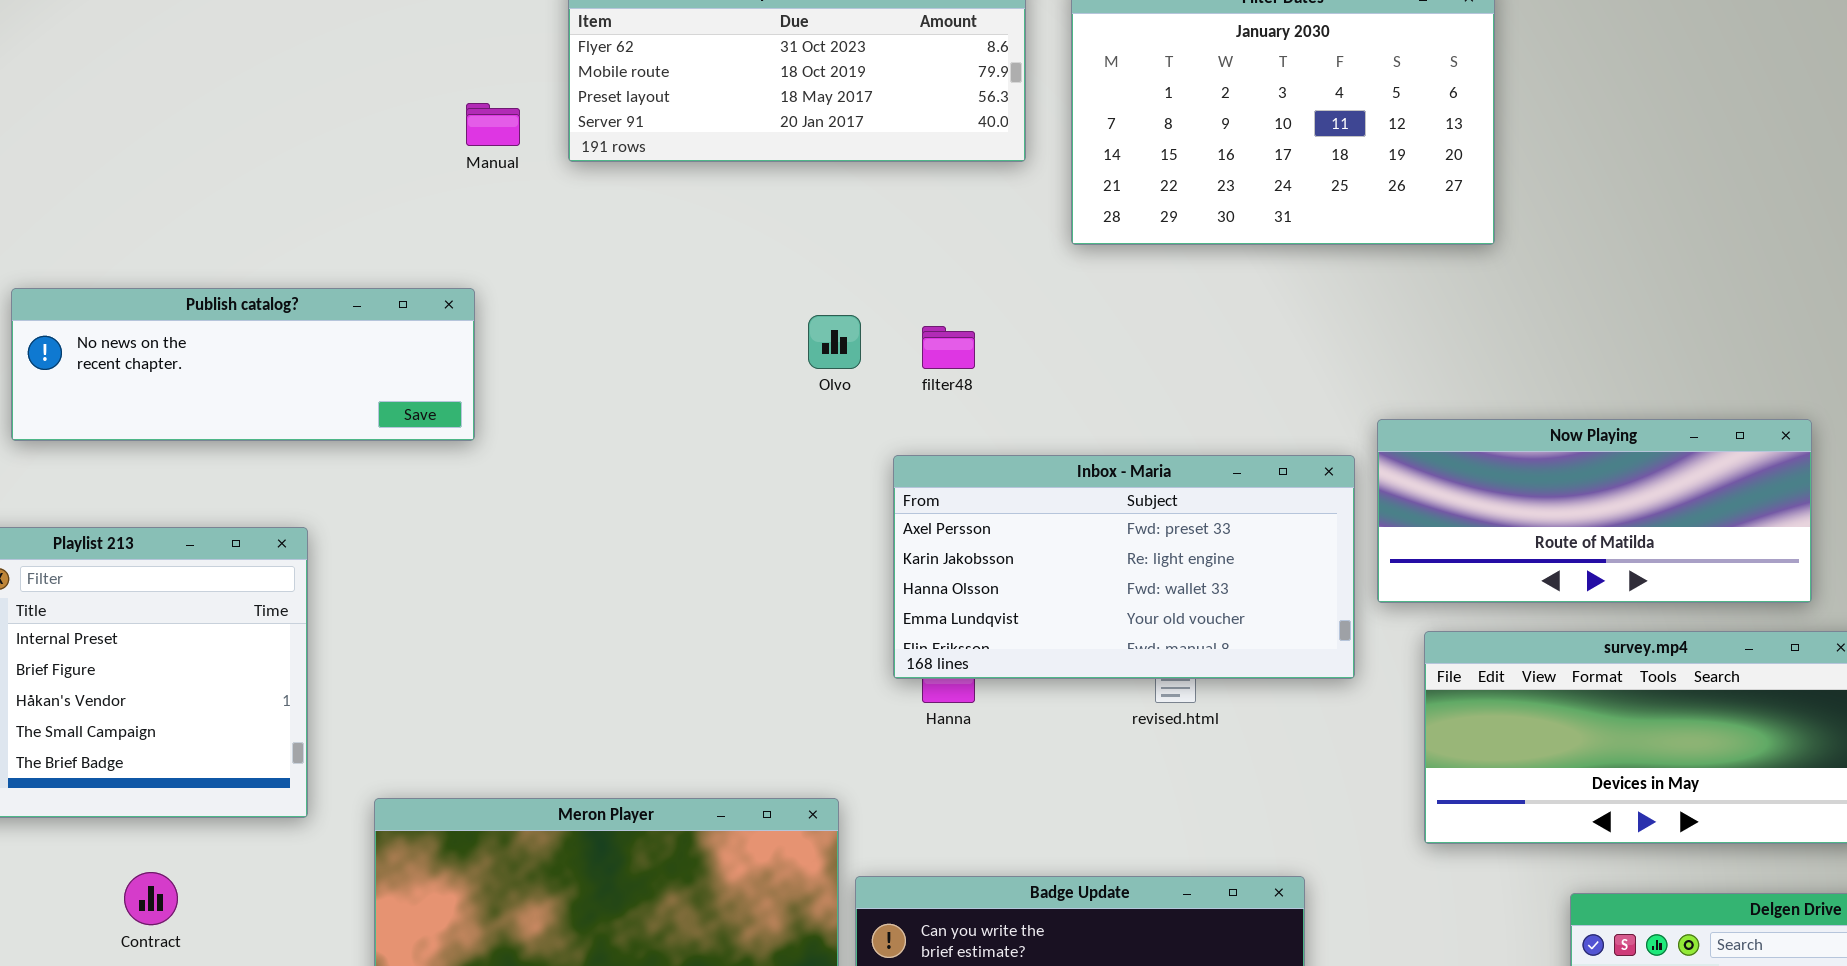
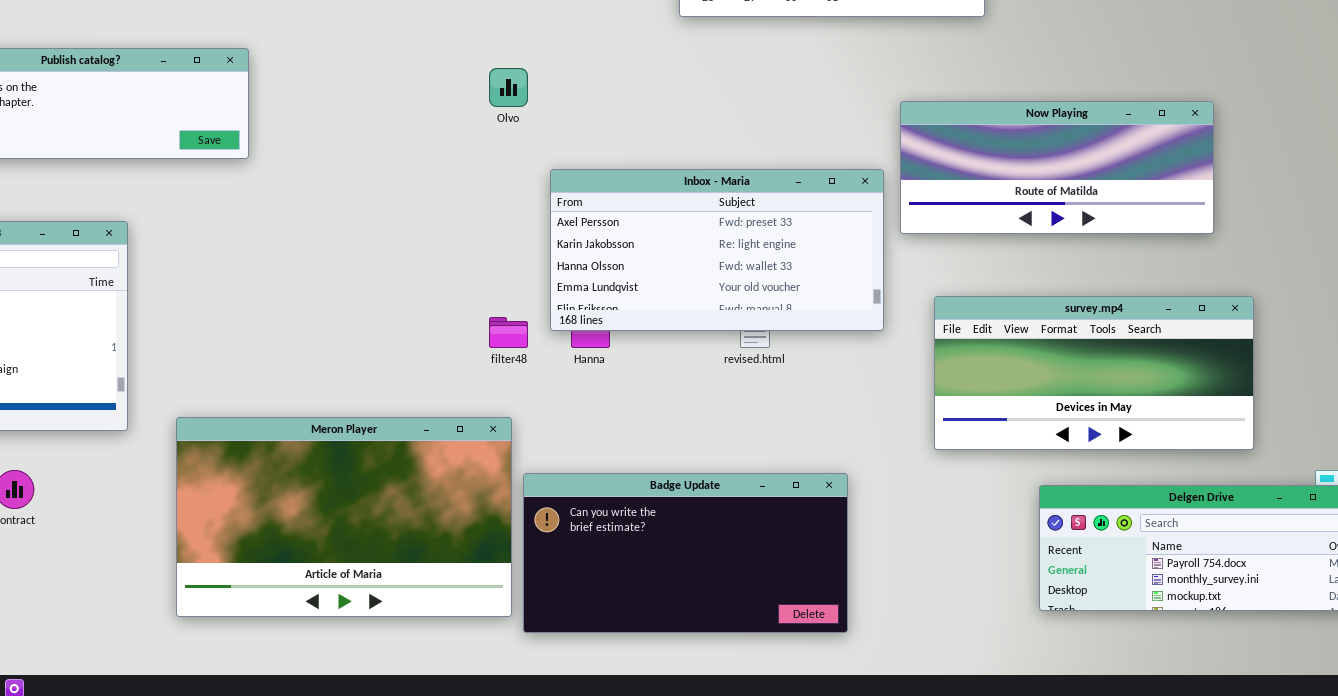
filter48: [922,326,975,369] -> [489,317,528,348], moved
Now Playing: [1377,419,1812,603] -> [900,101,1214,234], moved

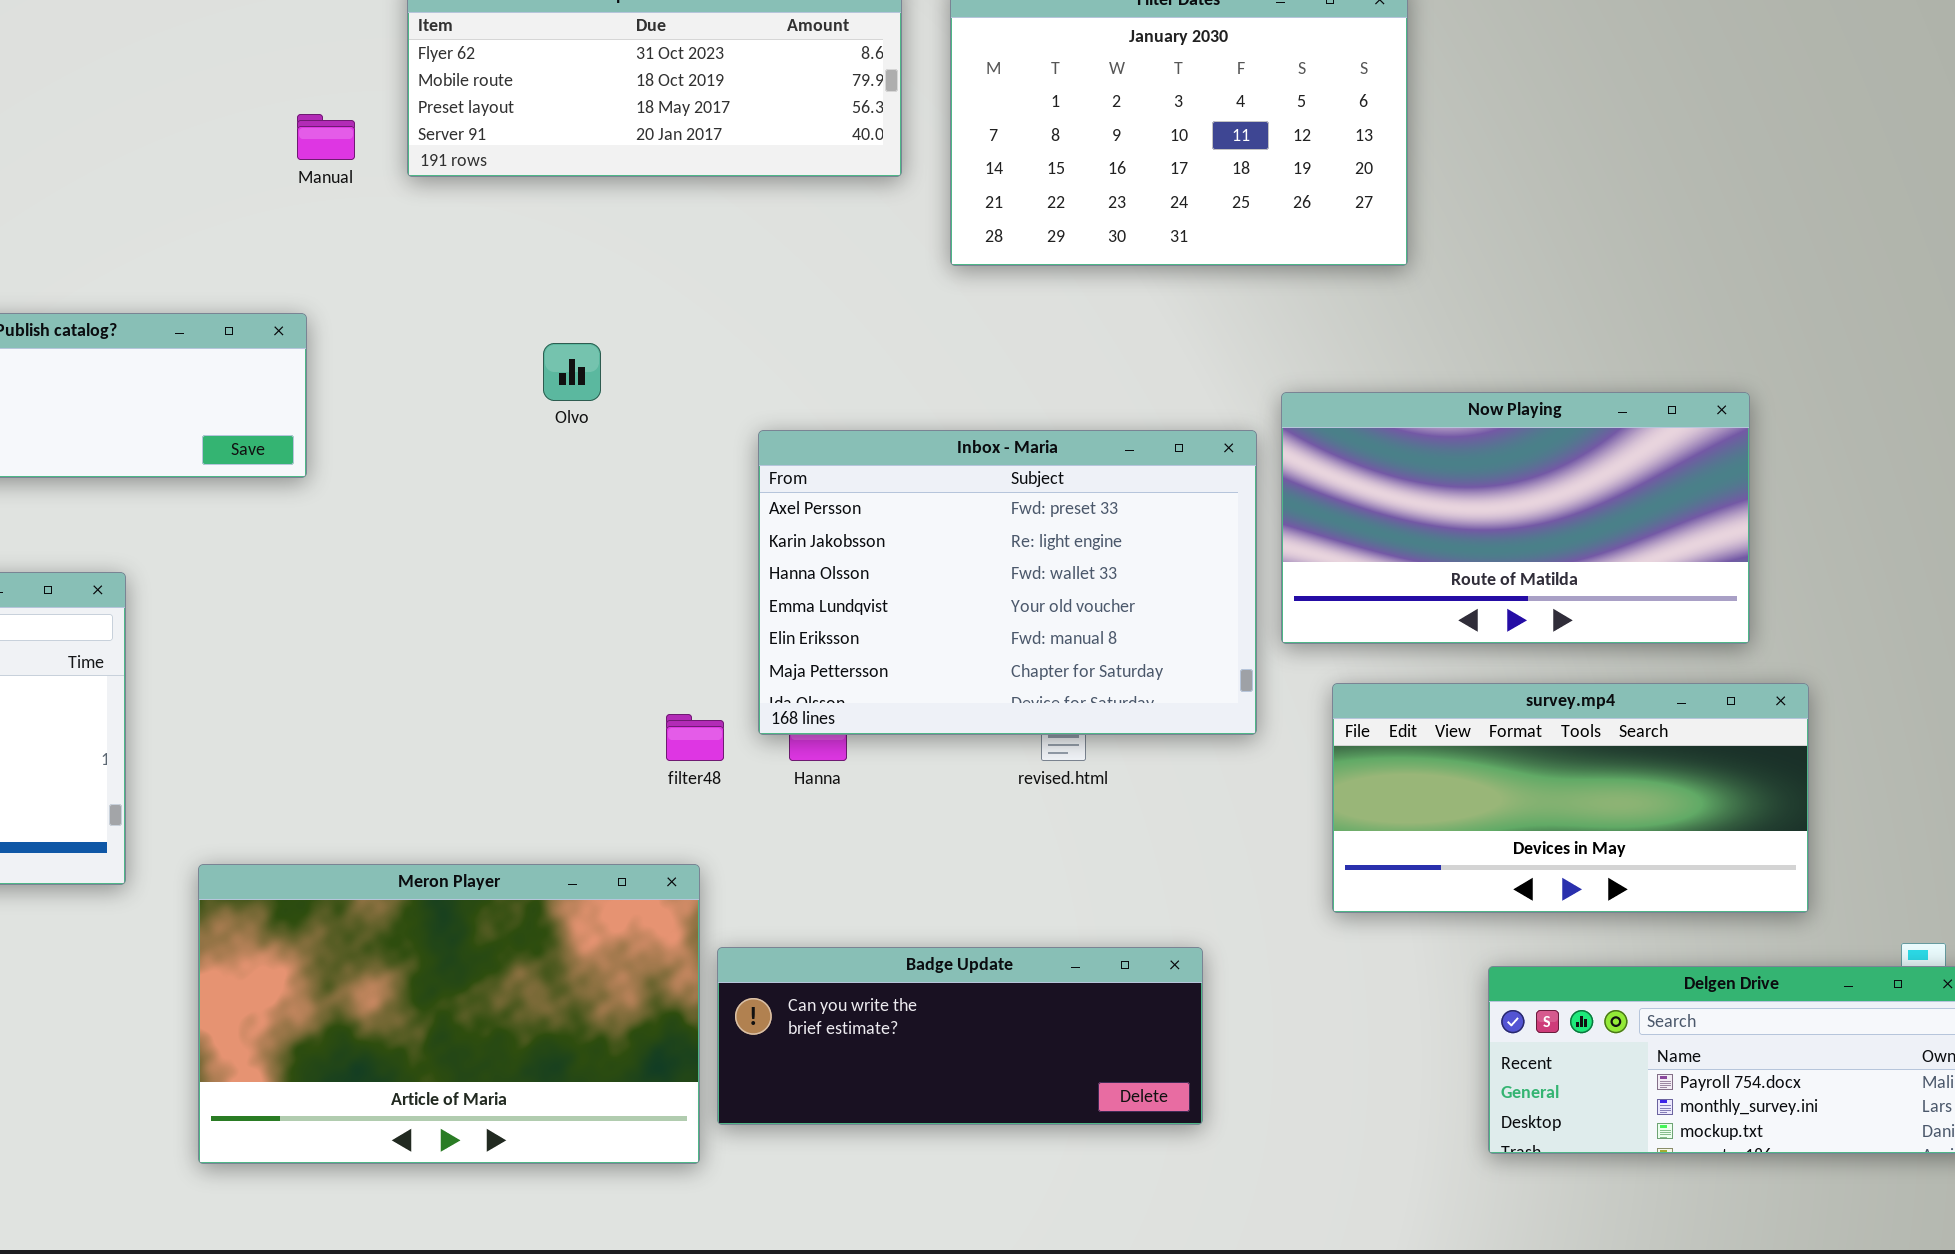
Olvo: [489,68,528,107] -> [543,343,601,401], moved
Now Playing: [900,101,1214,234] -> [1281,392,1750,644], resized
Inbox - Maria: [550,169,884,331] -> [758,430,1257,735], resized
Badge Update: [523,473,848,633] -> [717,947,1203,1125], resized

